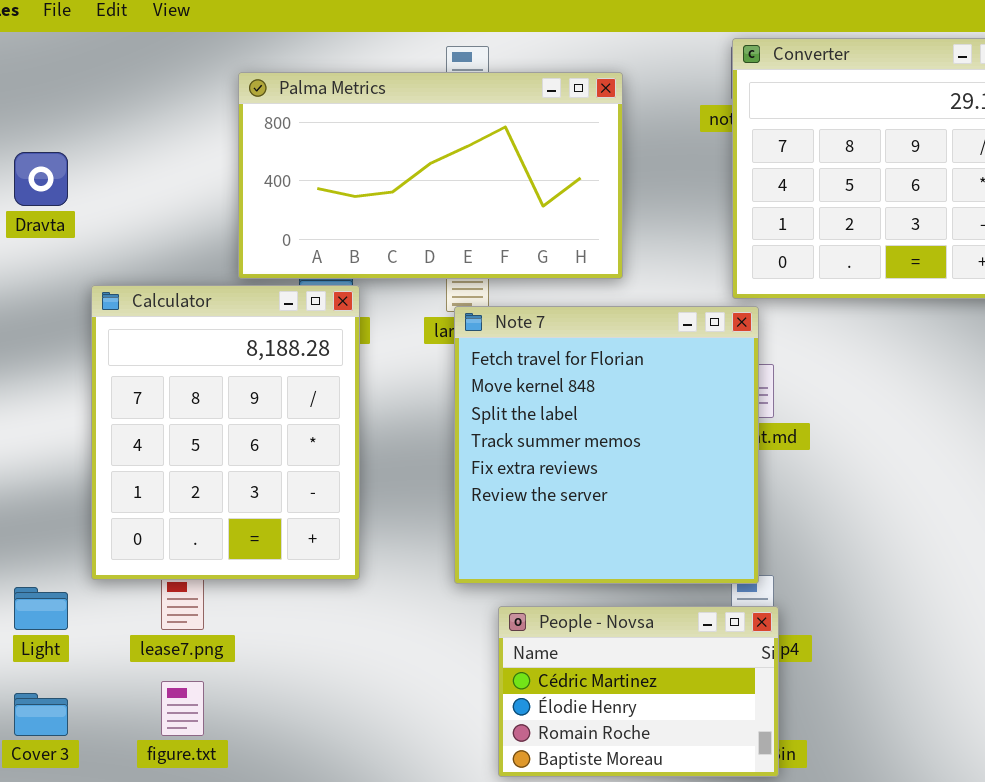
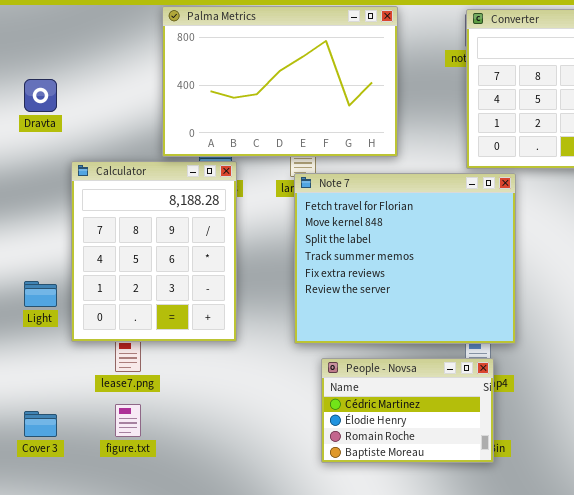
Palma Metrics: [238,72,623,279] -> [162,6,398,157], resized
Note 7: [454,306,759,584] -> [294,173,516,344], resized
Light: [14,587,68,630] -> [24,281,57,307], moved

